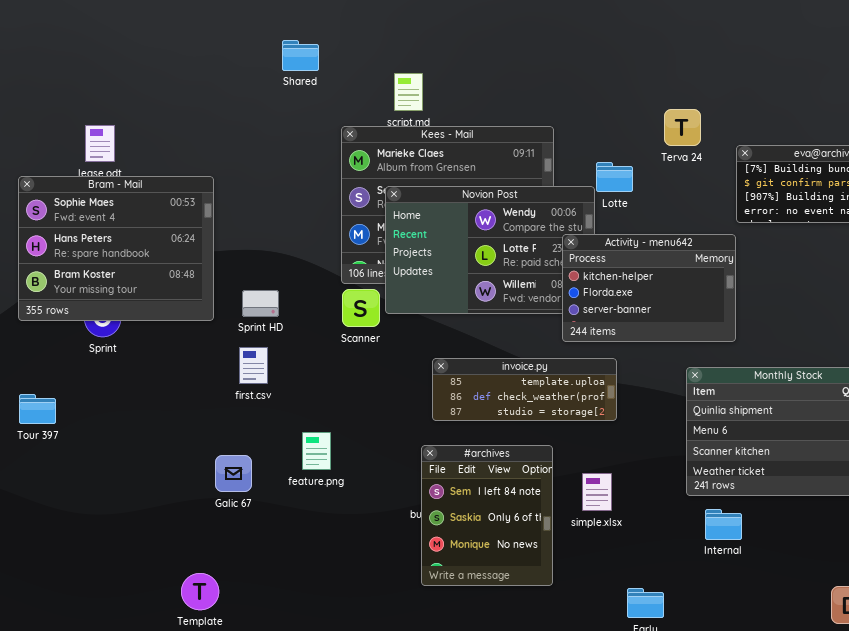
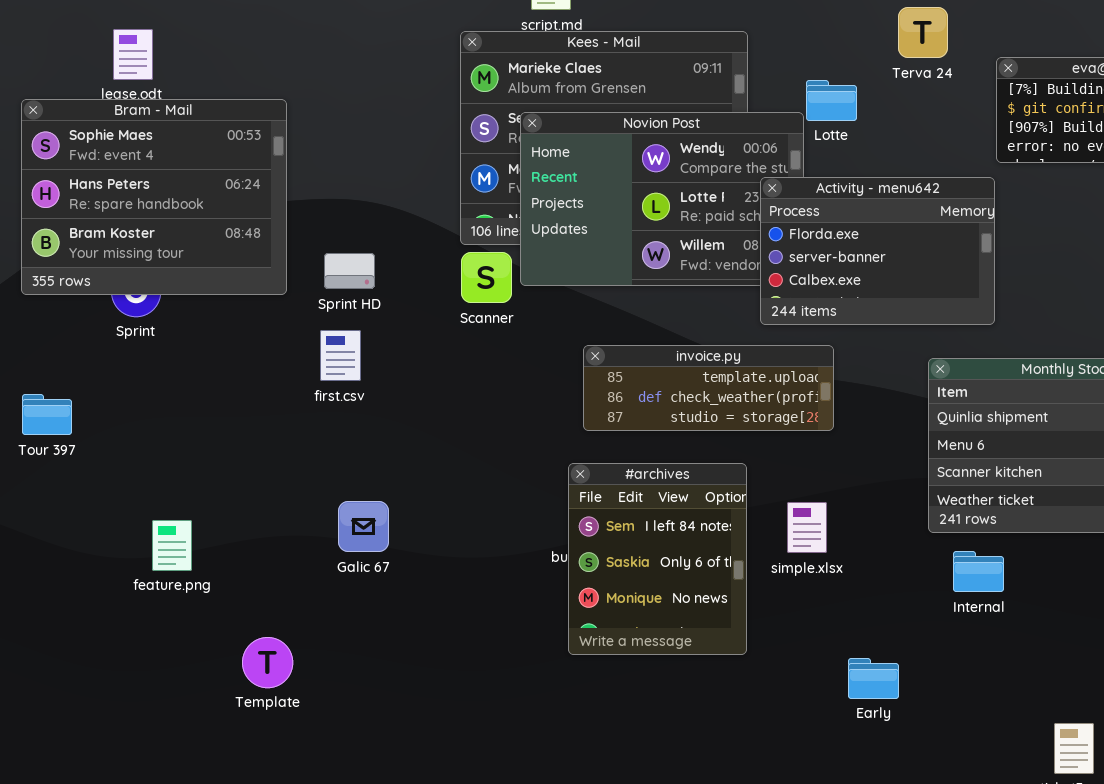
Activity - menu642: [562,234,736,342] -> [760,177,995,325], scrolled down 1 row
feature.png: [302,432,331,470] -> [152,520,192,571], moved
Galic 67: [215,455,252,492] -> [338,501,389,552], moved

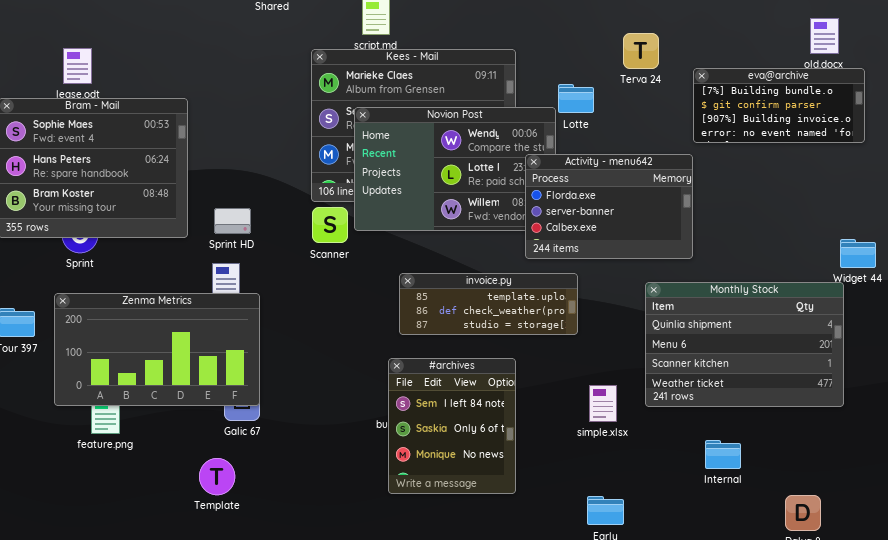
Zenma Metrics: none -> [54,293,260,406], opened
simple.xlsx: [787,502,827,553] -> [589,385,617,422], moved
Internal: [953,551,1004,592] -> [705,440,741,469], moved
Template: [242,637,293,688] -> [199,458,235,495], moved

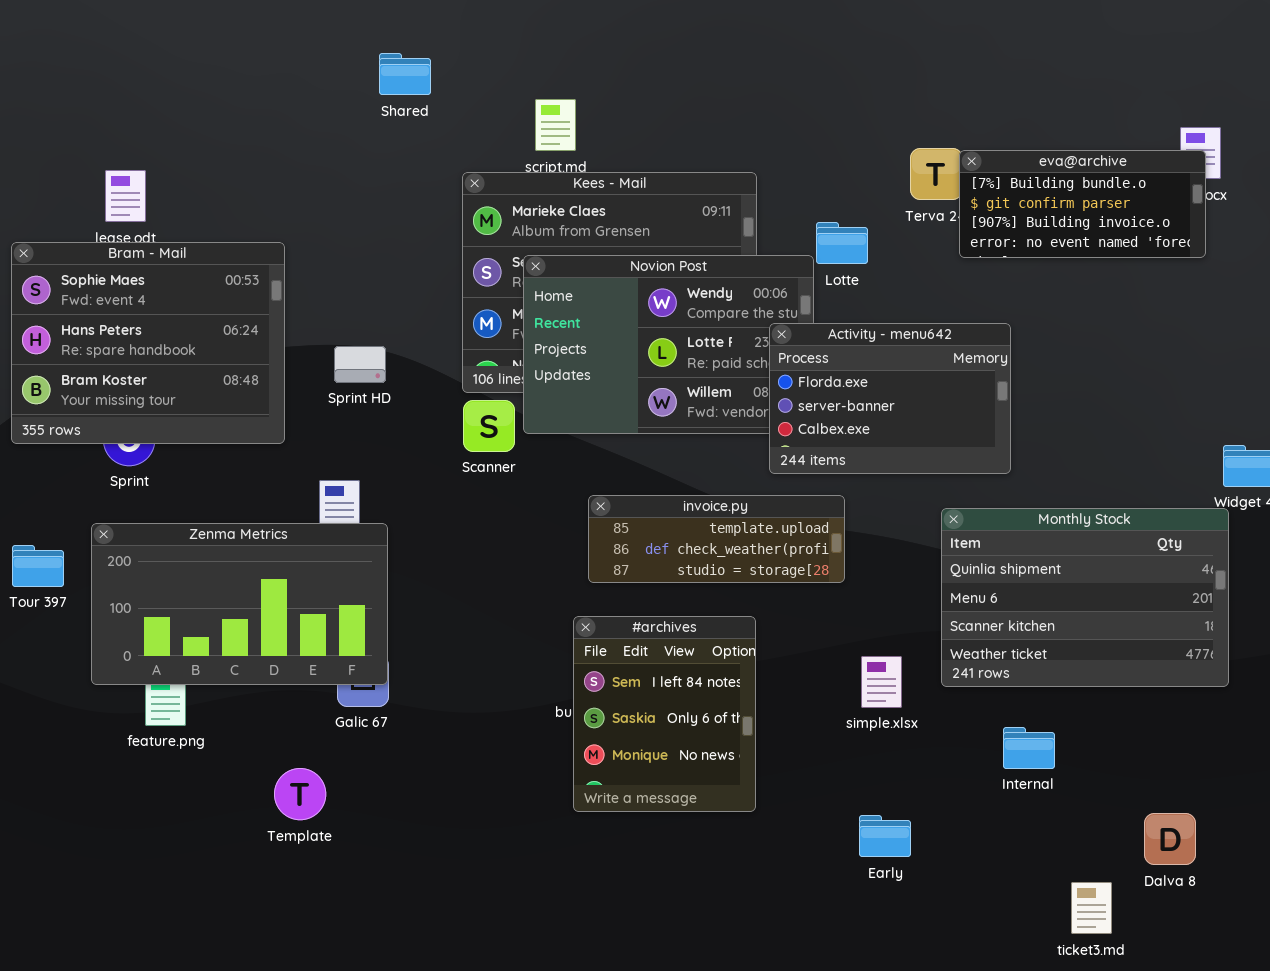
eva@archive: [693,68,865,143] -> [959,150,1206,258], moved
Sprint HD: [214,208,251,234] -> [334,346,386,383], moved
Internal: [705,440,741,469] -> [1003,727,1055,769], moved
Template: [199,458,235,495] -> [274,768,326,820], moved

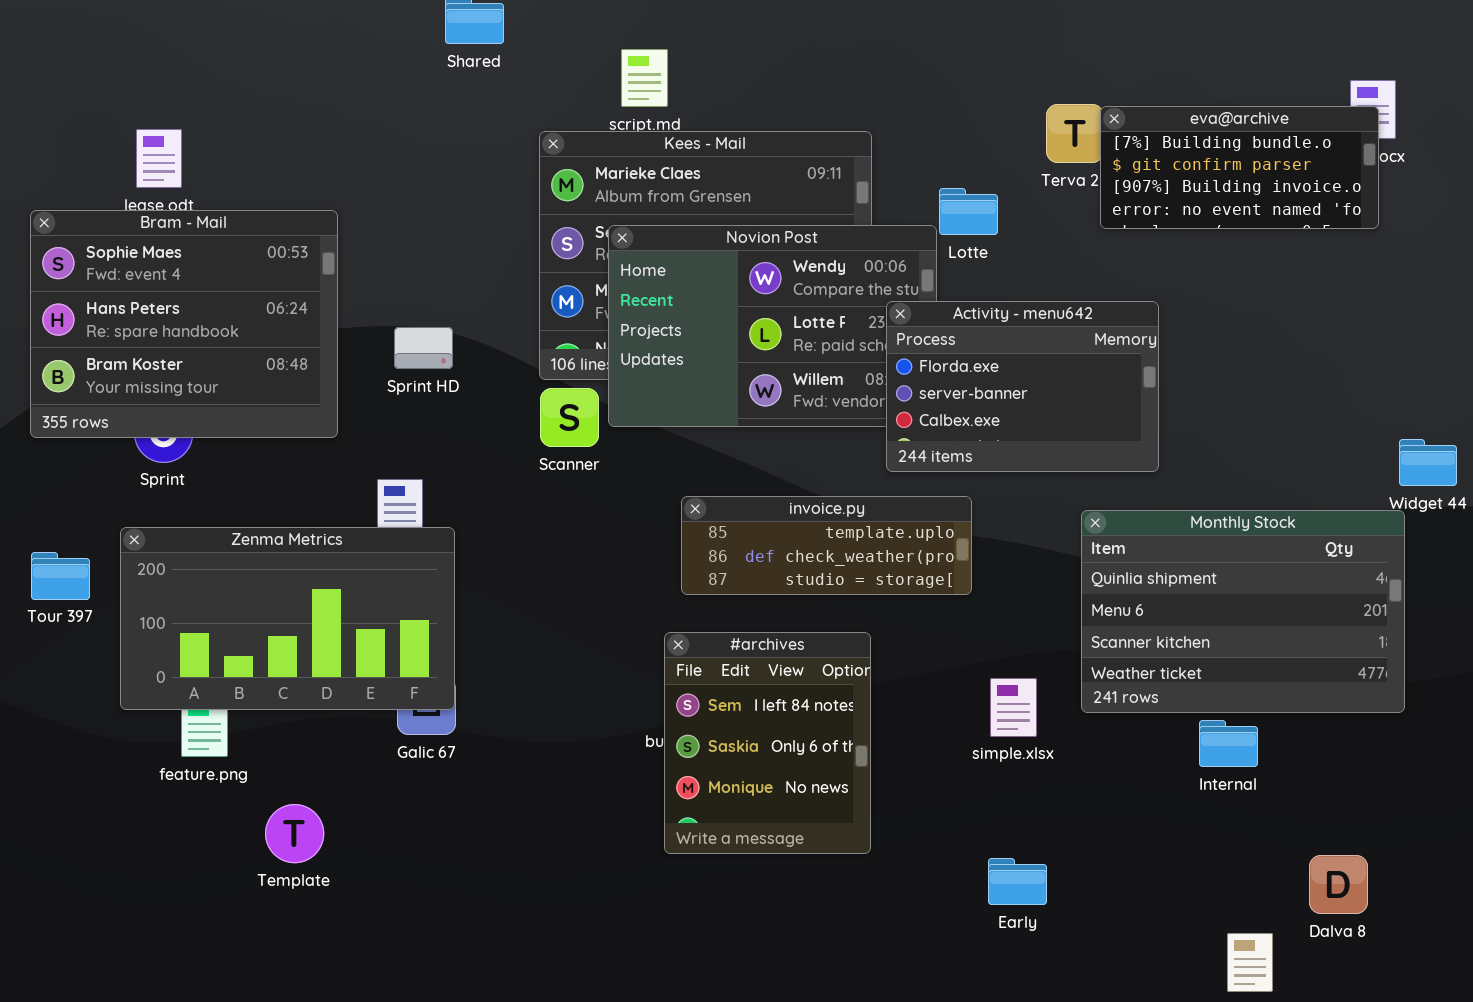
Internal: [1003,727,1055,769] -> [1199,720,1258,767], moved
Template: [274,768,326,820] -> [265,804,324,863], moved

